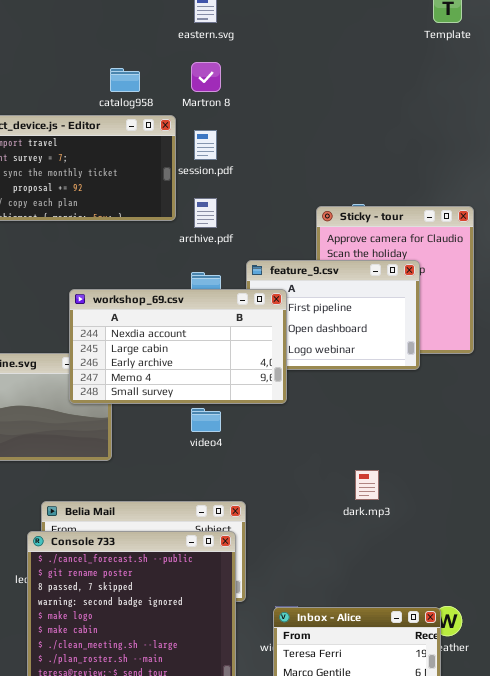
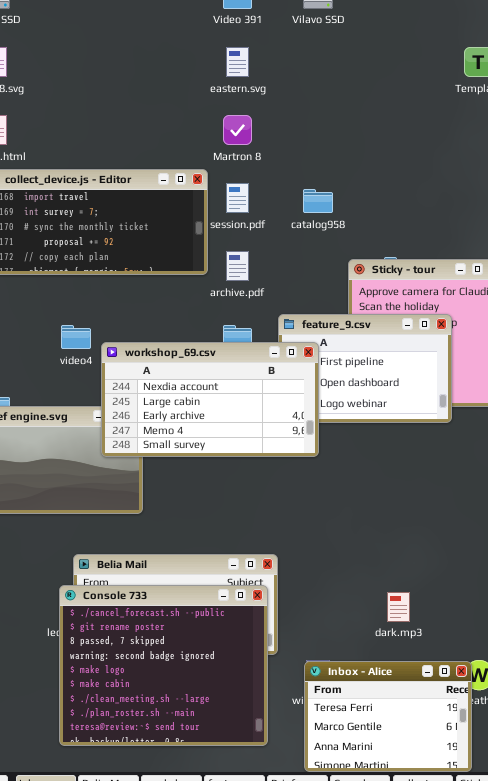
catalog958: [110,68,140,92] -> [303,189,333,213], moved
video4: [191,408,221,432] -> [61,325,91,349], moved
dark.mp3: [355,470,379,500] -> [387,592,410,622], moved

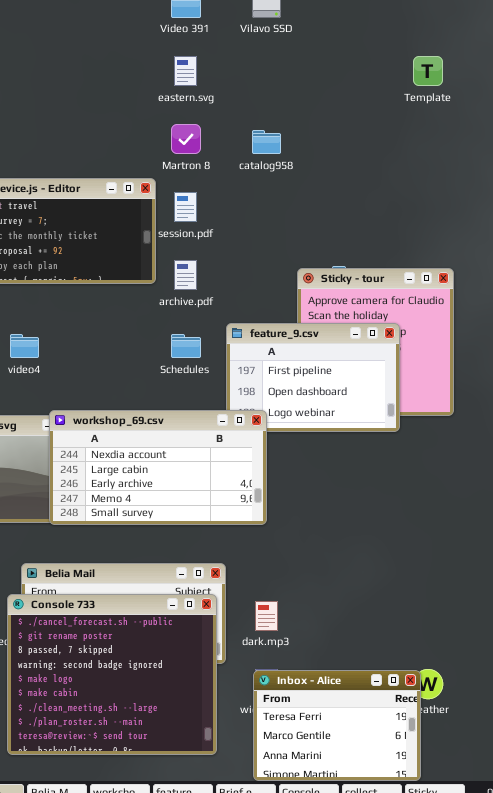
catalog958: [303,189,333,213] -> [252,130,281,154], moved
workshop_69.csv: [101,342,319,457] -> [49,410,267,525], moved
dark.mp3: [387,592,410,622] -> [255,601,278,631], moved

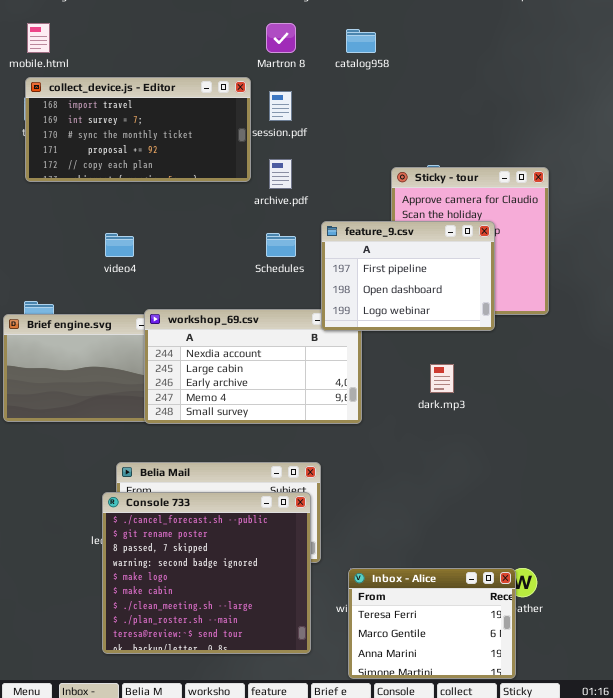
feature_9.csv: [226,323,400,432] -> [321,221,495,331], raised
dark.mp3: [255,601,278,631] -> [430,364,454,393], moved

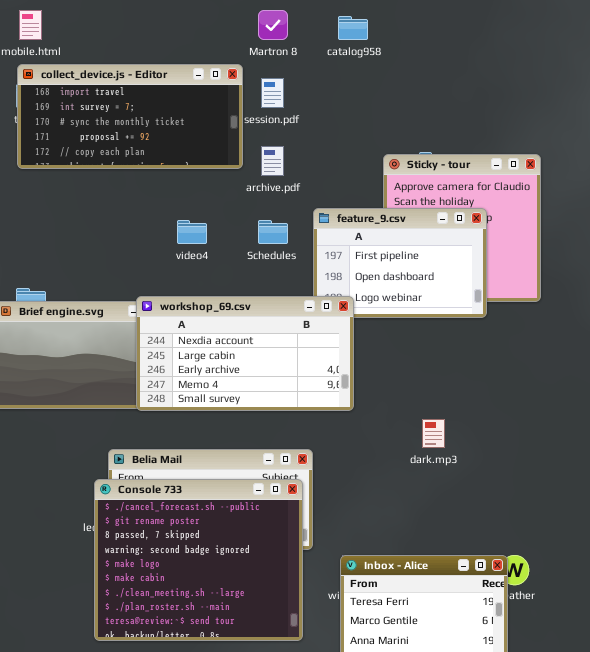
video4: [105,233,134,257] -> [177,220,207,244], moved
workshop_69.csv: [144,309,362,424] -> [136,296,354,411], raised
dark.mp3: [430,364,454,393] -> [422,419,445,448], moved

